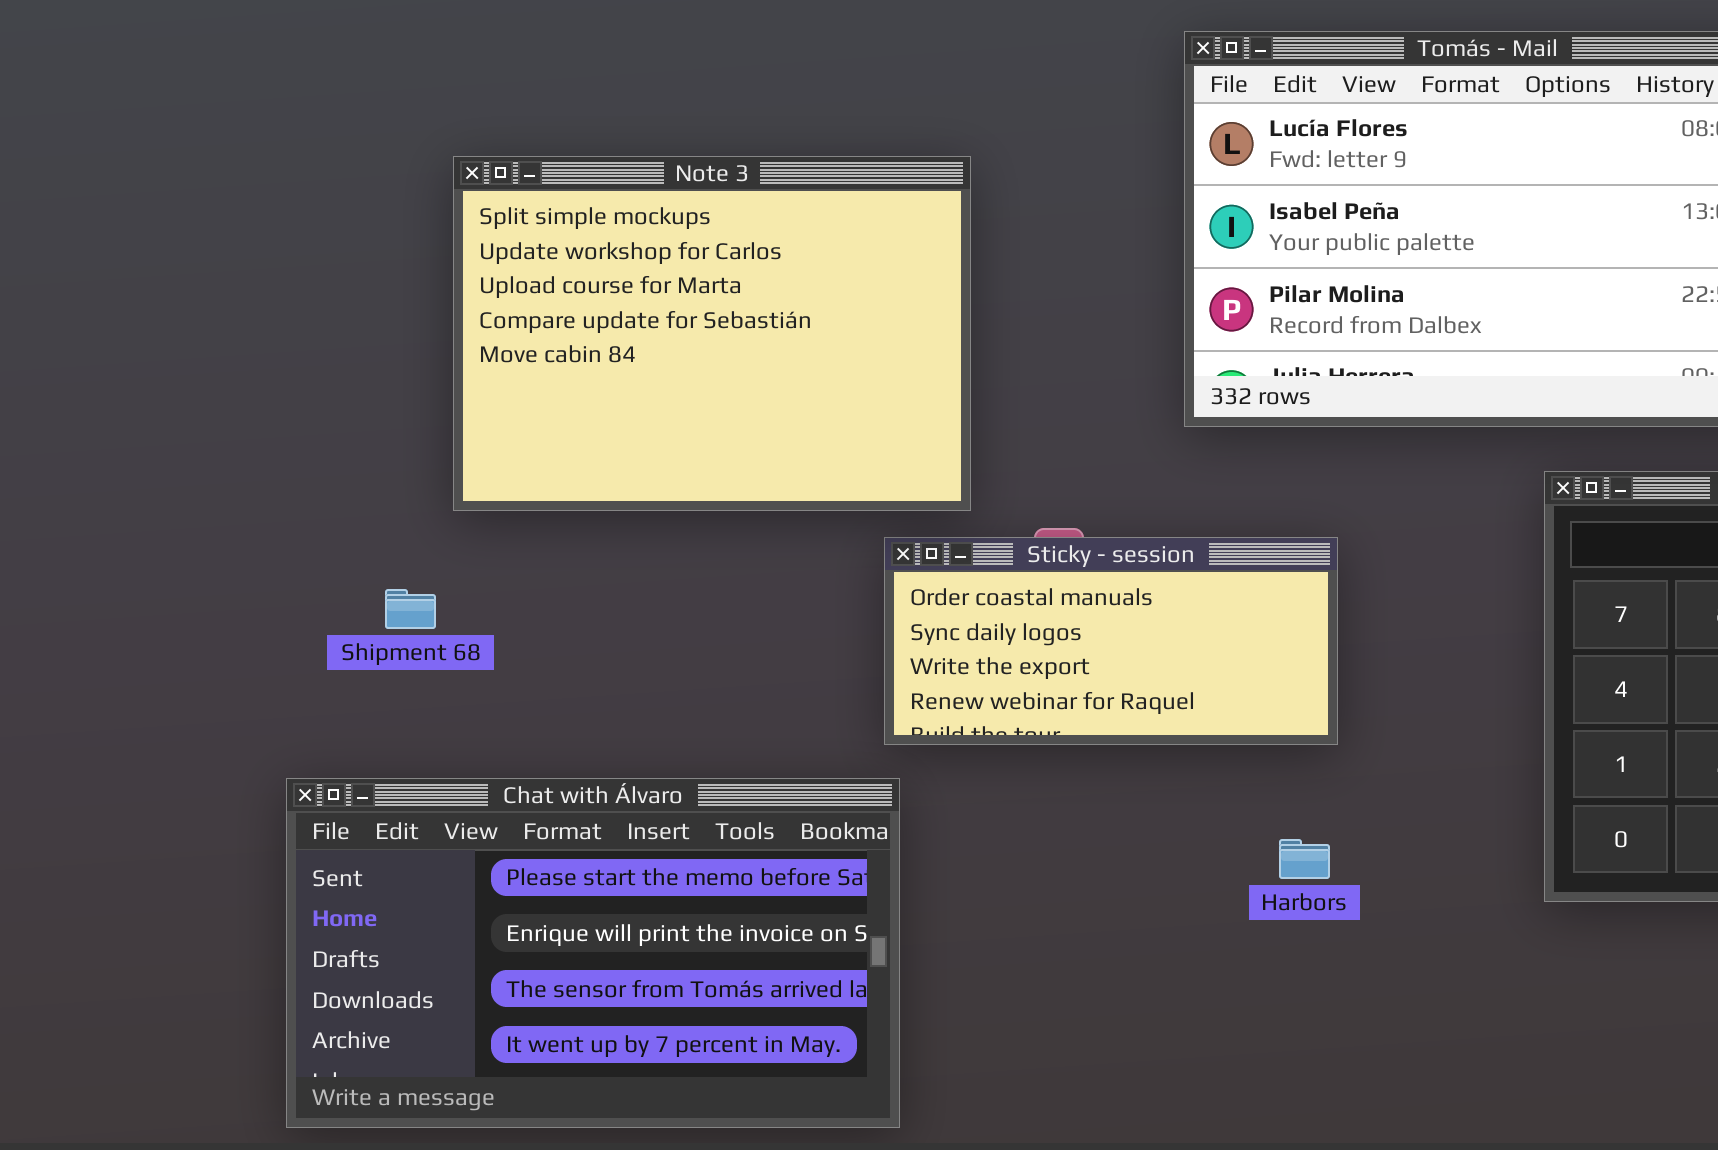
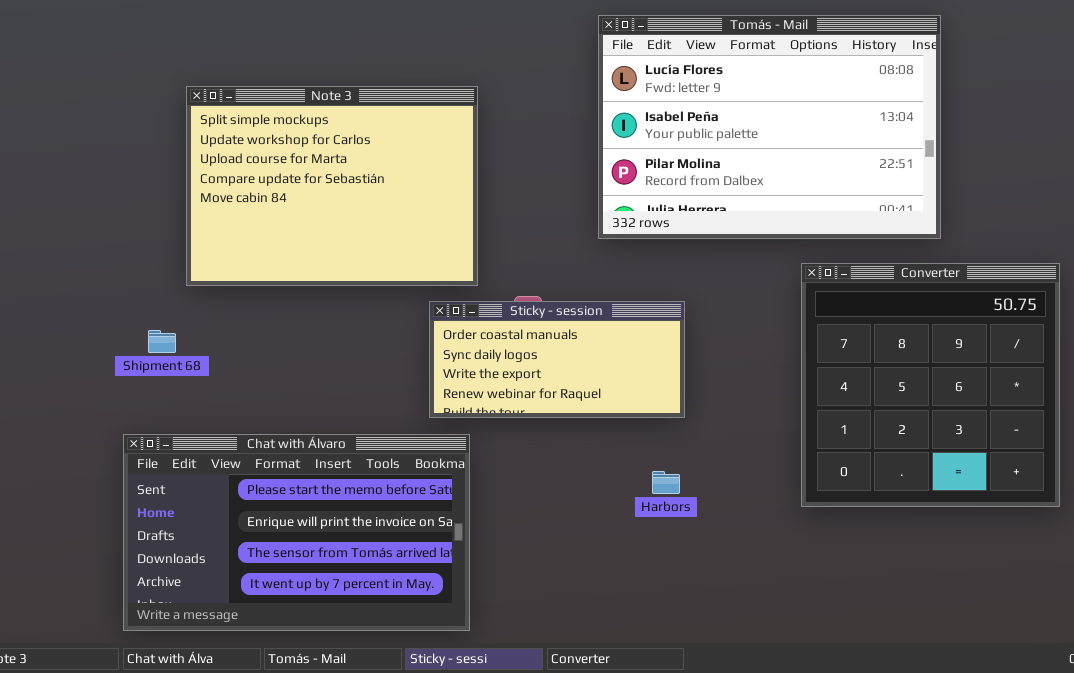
Chat with Álvaro: [286,778,900,1128] -> [123,434,470,631], moved

